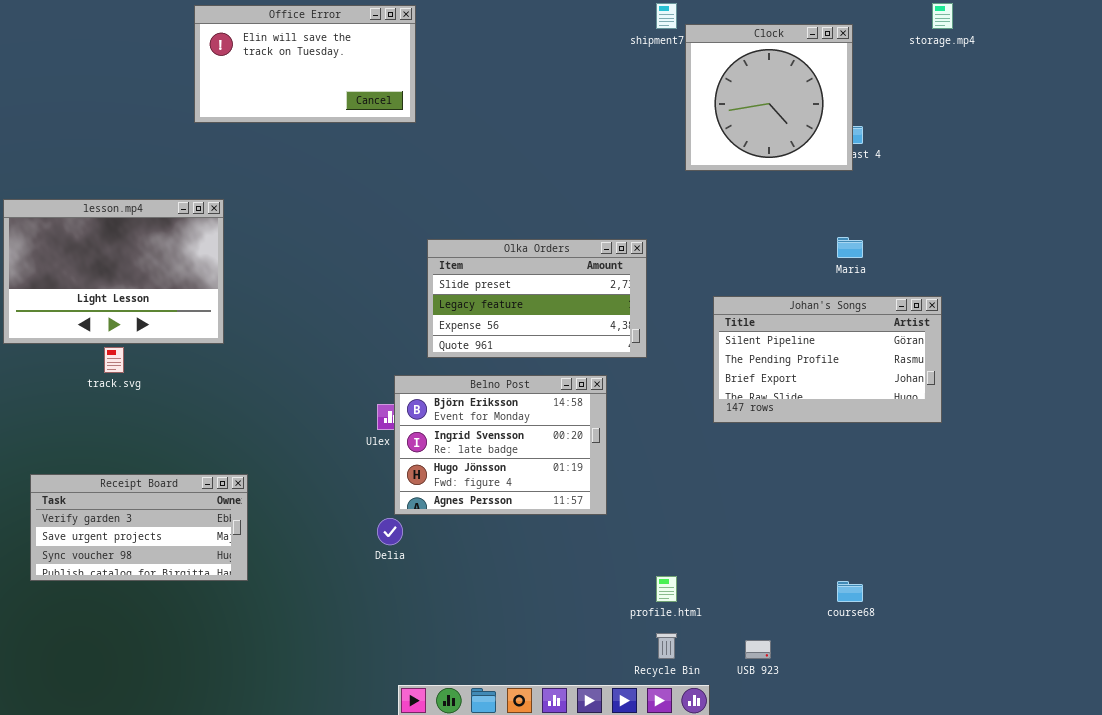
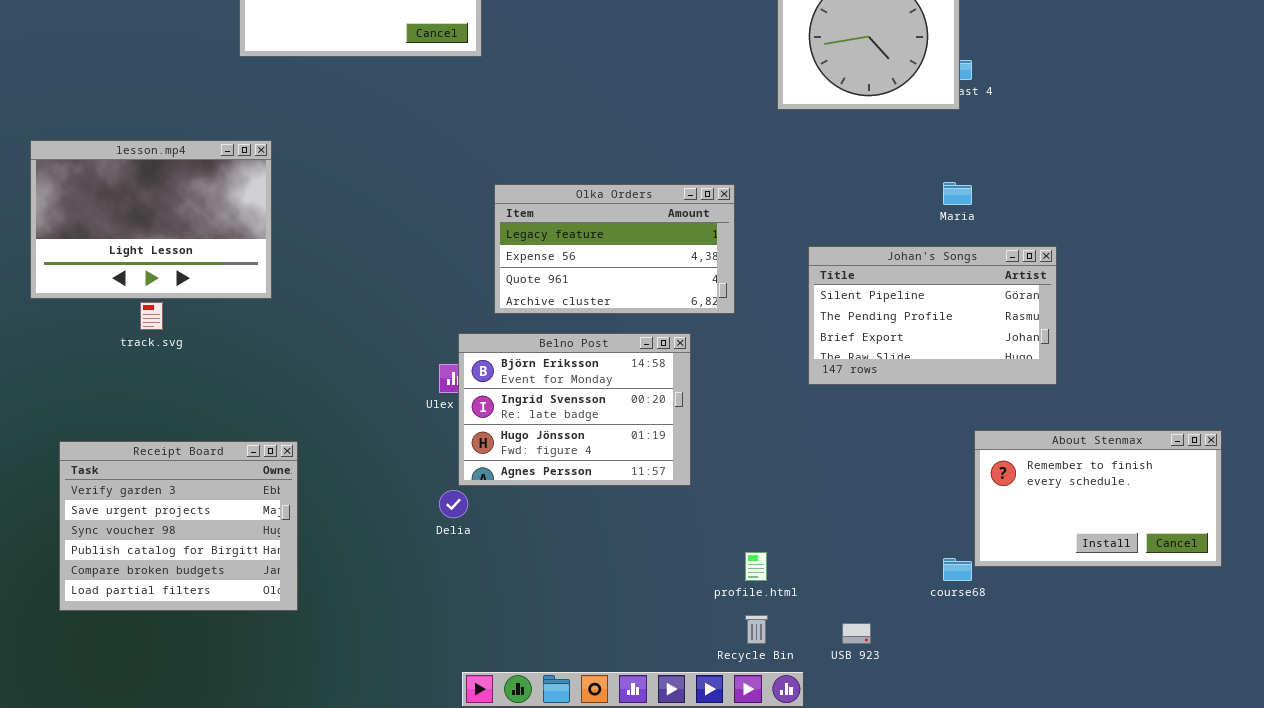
Olka Orders: [427,239,647,358] -> [494,184,735,314], scrolled down 1 row
About Stenmax: none -> [974,430,1222,567], opened
Receipt Board: [30,474,248,581] -> [59,441,298,611], resized

